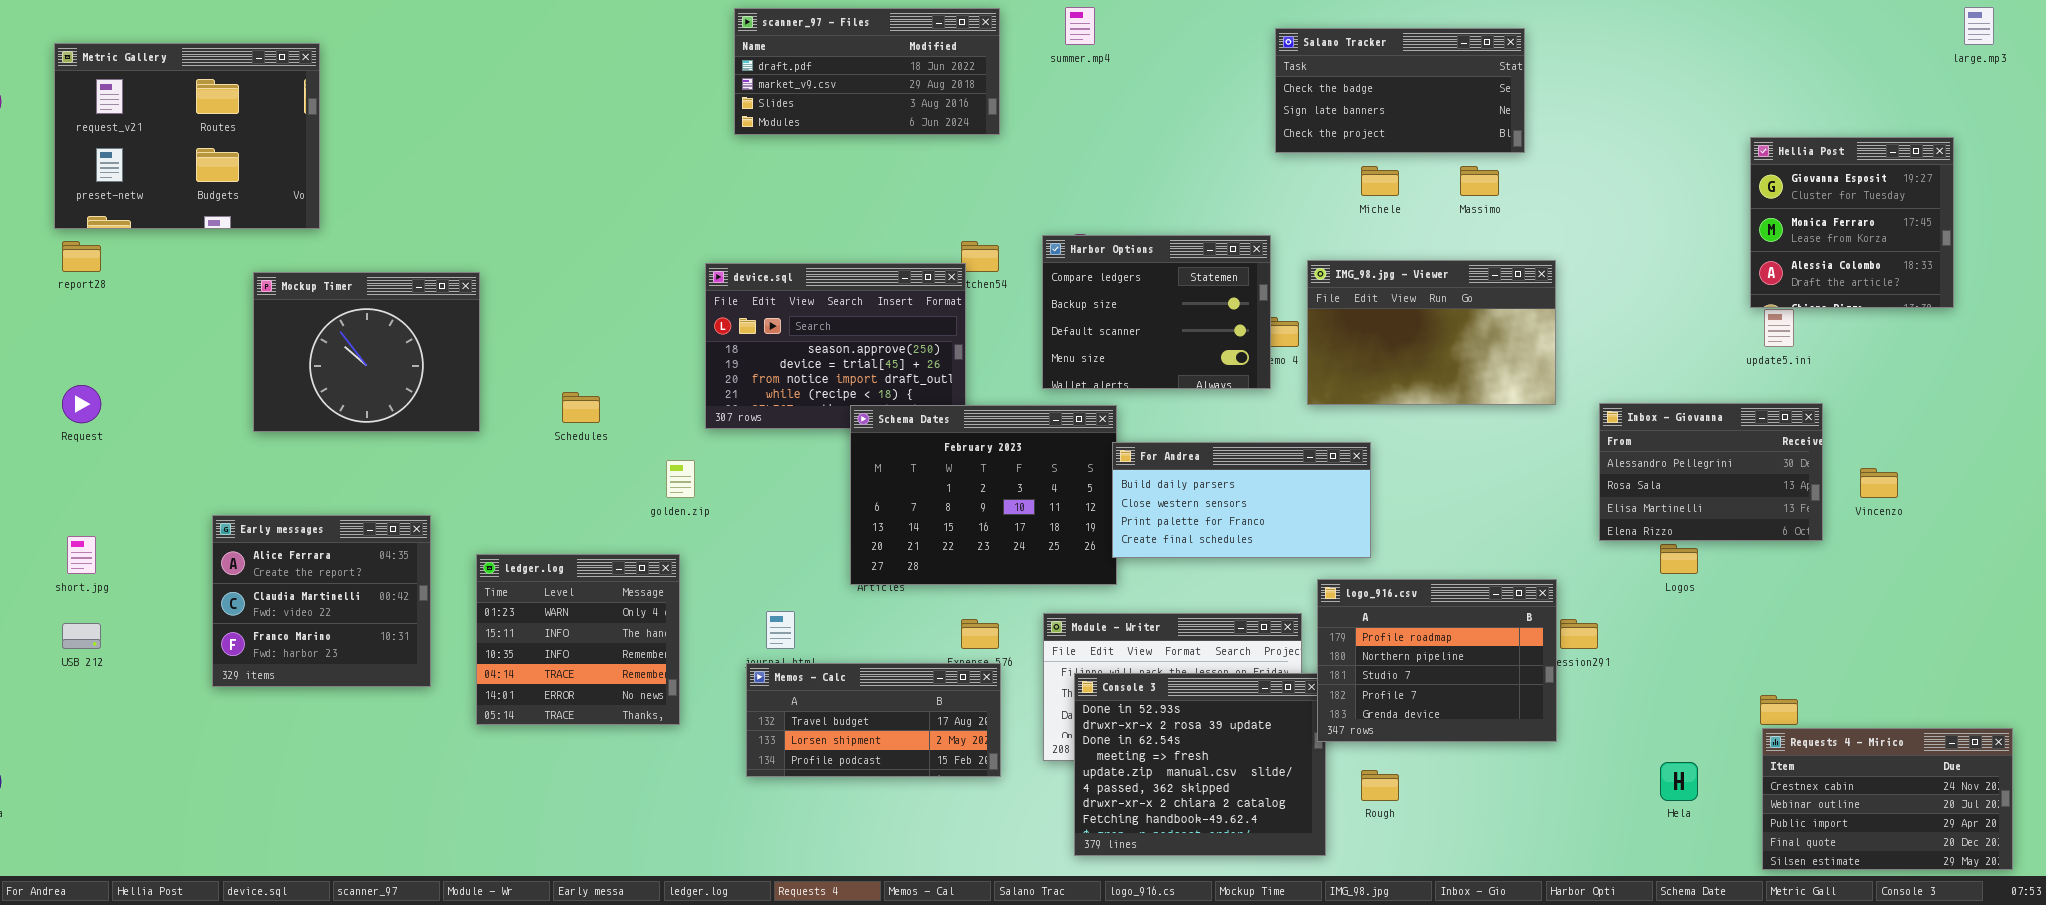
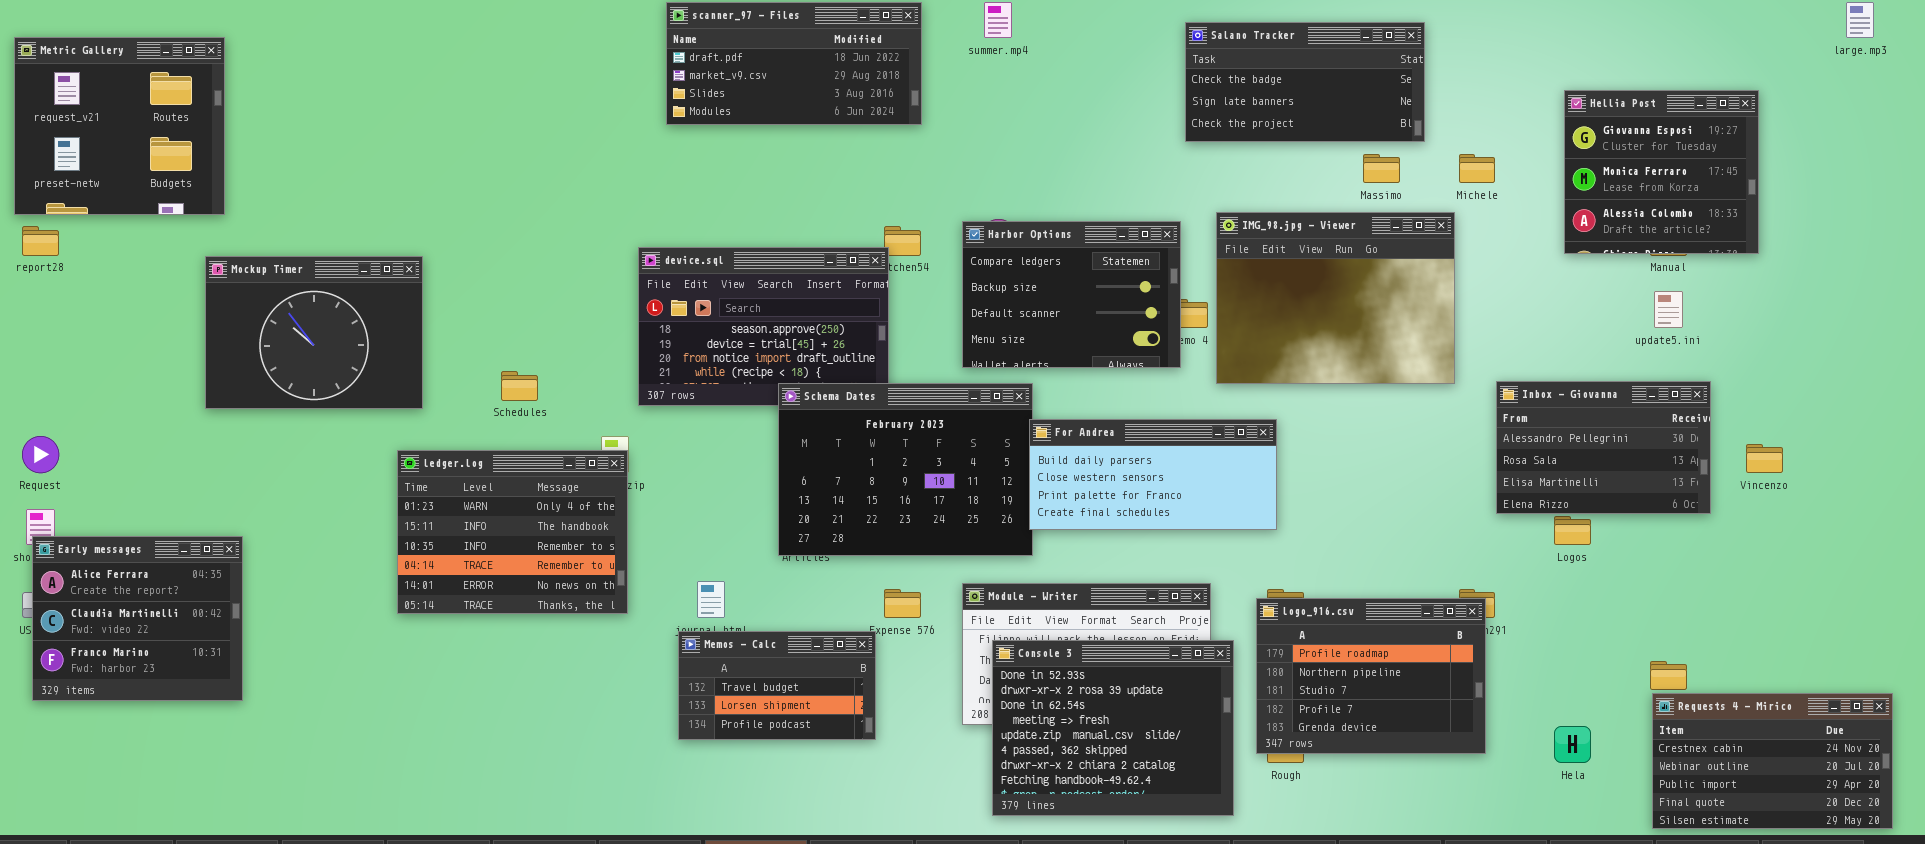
Metric Gallery: [54,43,320,229] -> [14,37,225,215], resized
Hellia Post: [1750,137,1954,308] -> [1564,90,1759,254], moved
Michele: [1361,166,1399,196] -> [1459,154,1495,183], moved
IMG_98.jpg - Viewer: [1307,260,1556,405] -> [1216,212,1455,384], resized
Request: [62,385,101,423] -> [22,436,59,473], moved
Early messages: [212,515,431,687] -> [32,536,243,701], moved
ledger.log: [476,554,680,725] -> [397,450,628,614], moved, resized
logo_916.csv: [1317,579,1557,742] -> [1256,598,1486,754], moved
Memos - Calc: [746,663,1001,777] -> [678,631,876,740], resized

